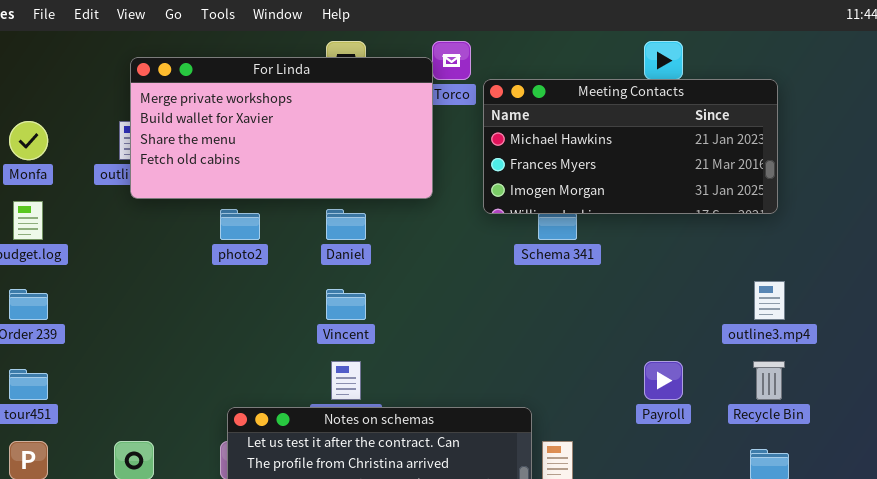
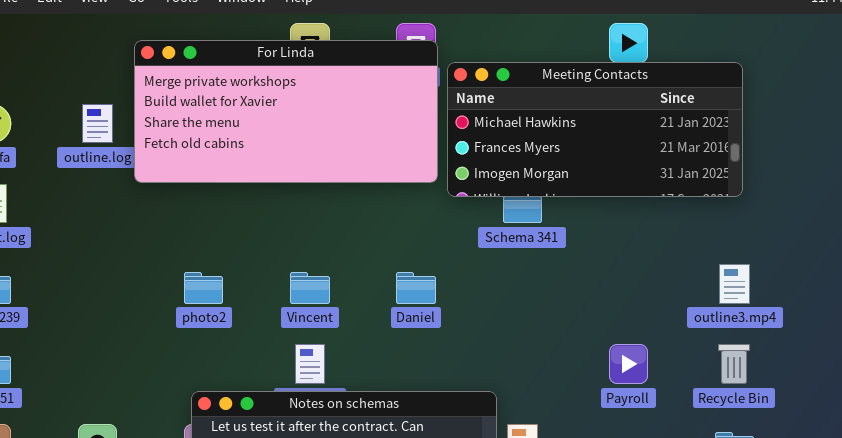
For Linda: [130,57,433,199] -> [134,40,438,183], moved
photo2: [220,209,260,240] -> [184,272,223,304], moved
Daniel: [326,209,366,240] -> [396,272,436,304], moved

